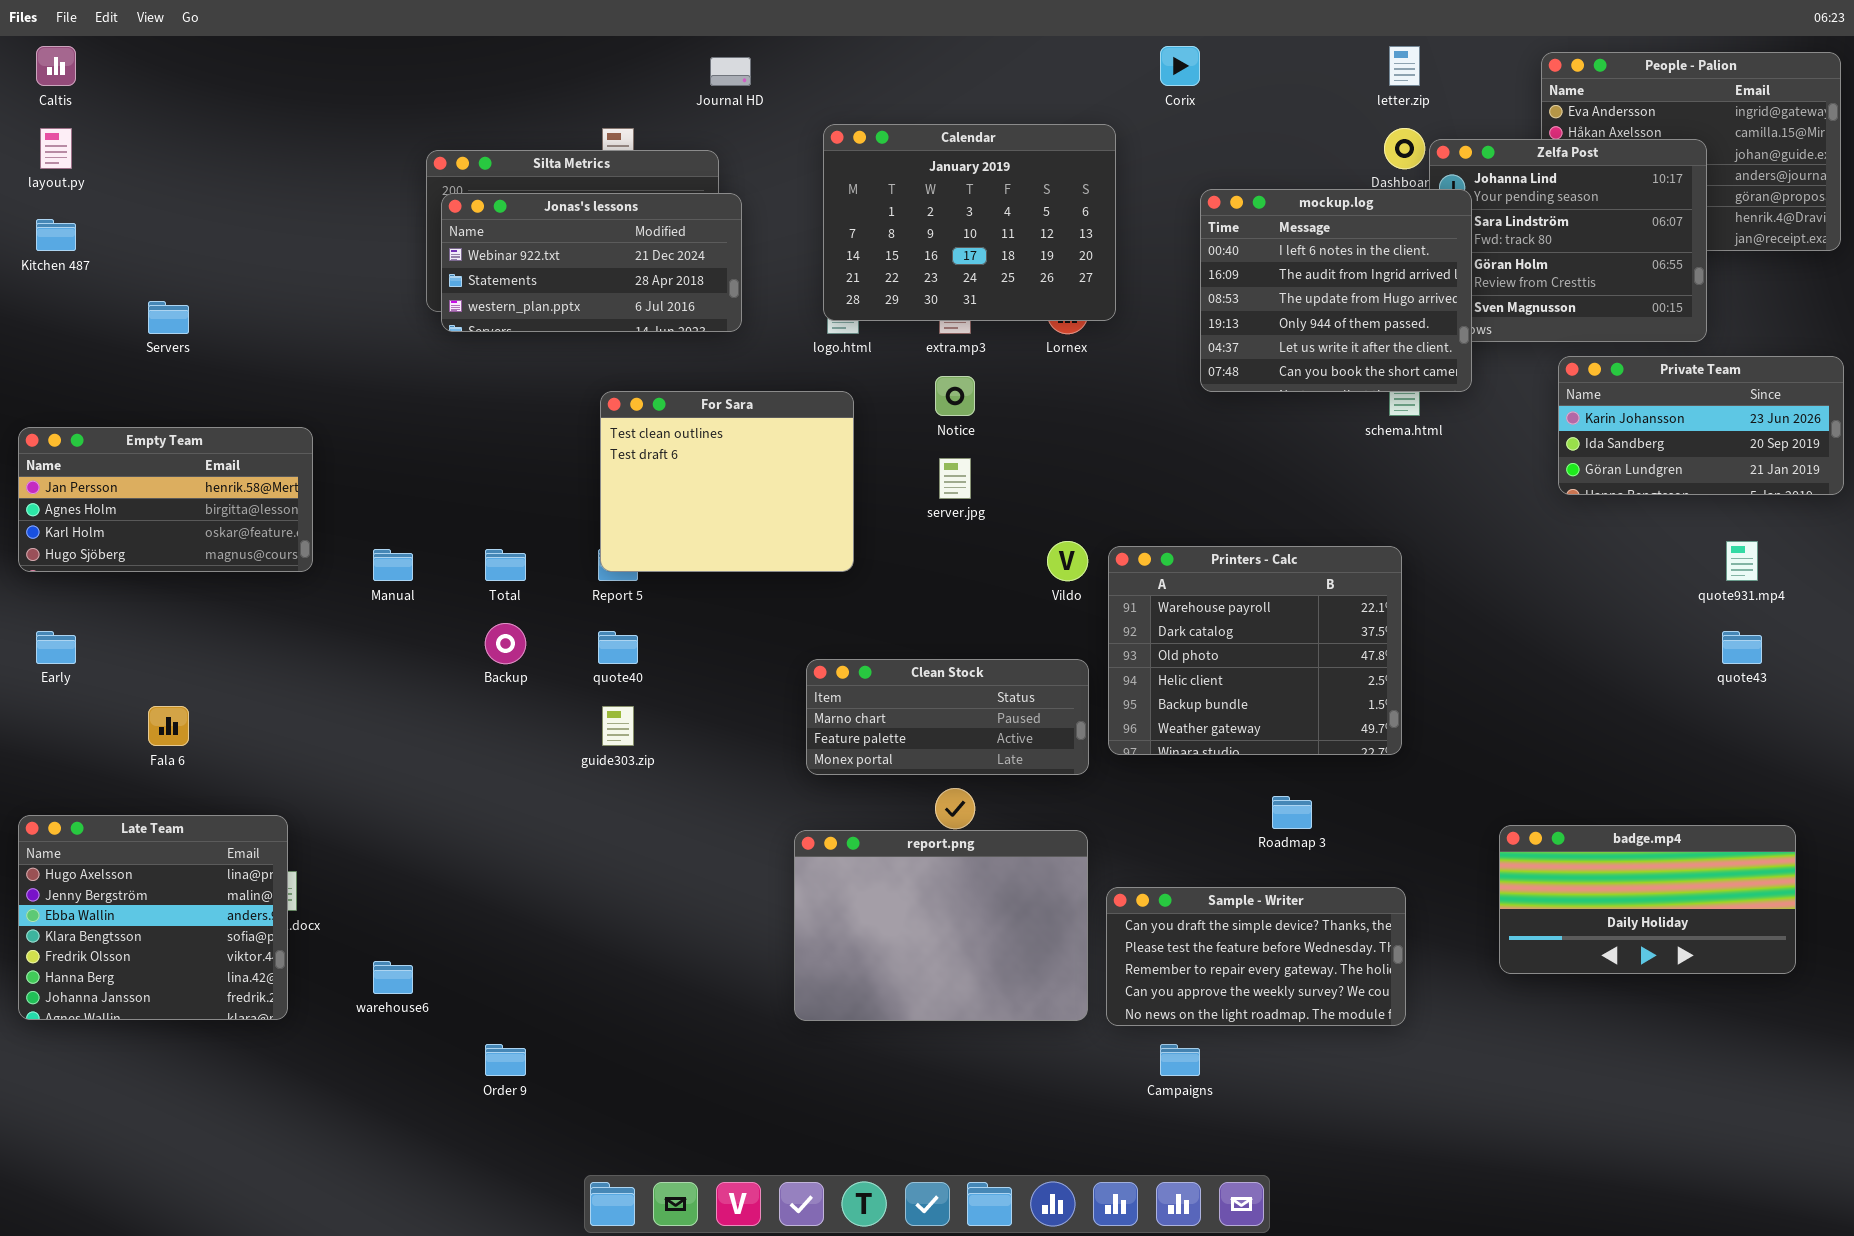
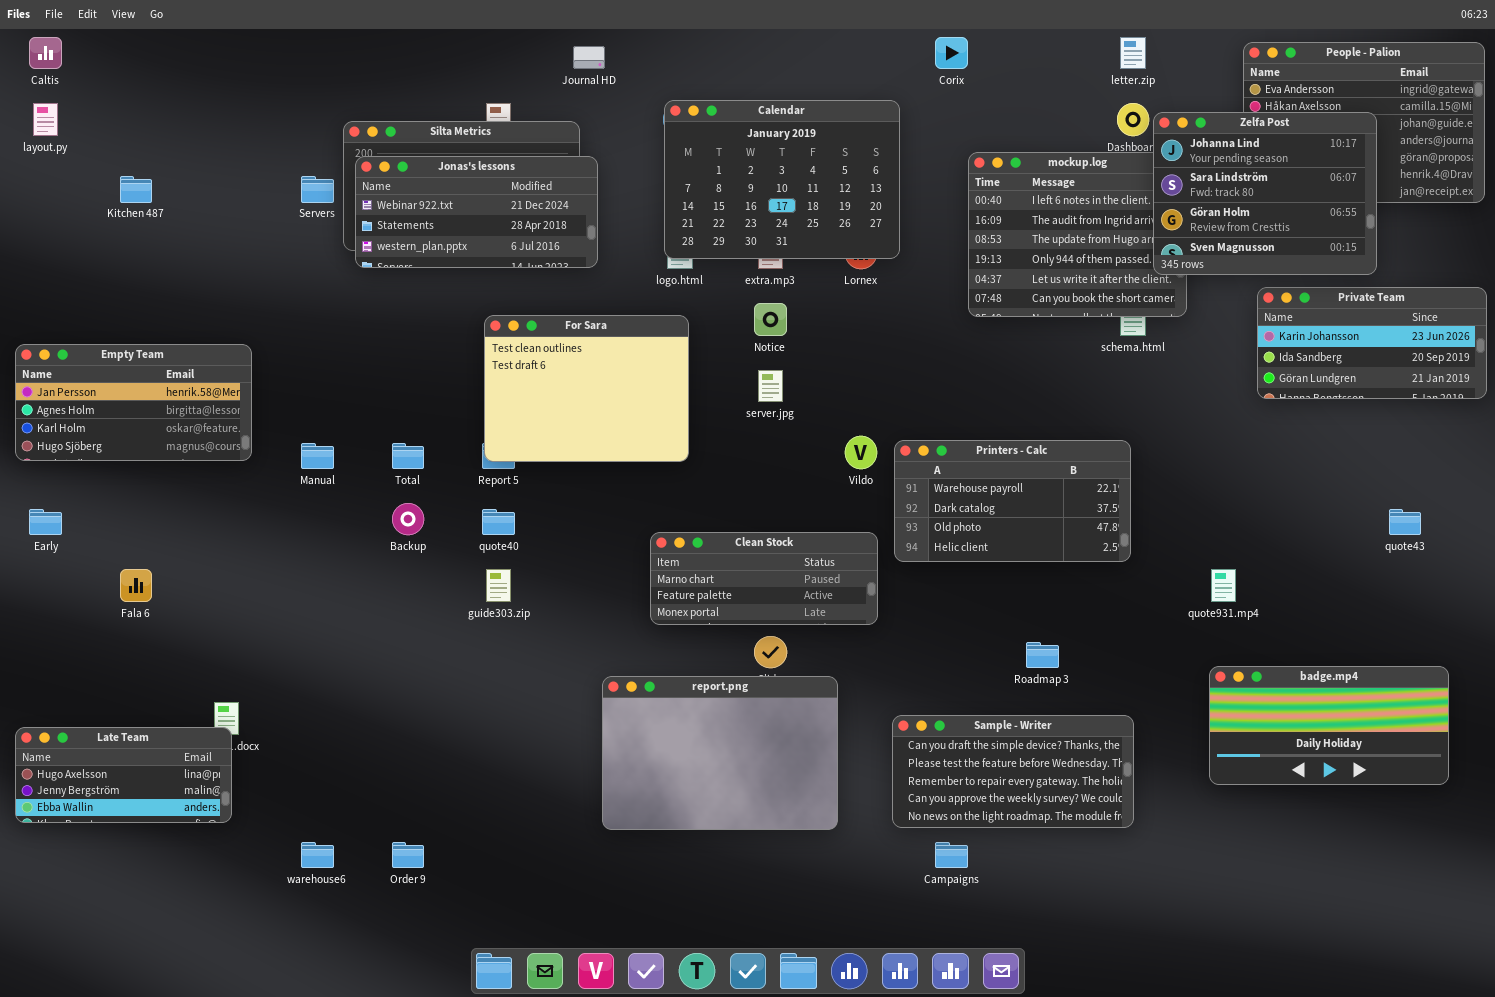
Zelfa Post: [1429,139,1707,342] -> [1153,112,1377,275], raised
Kitchen 487: [36,219,76,251] -> [120,176,152,203], moved
Servers: [148,301,189,334] -> [301,176,334,203], moved
quote931.mp4: [1726,541,1758,581] -> [1211,569,1236,602], moved
Printers - Calc: [1108,546,1402,755] -> [894,440,1131,562], resized
Late Team: [18,815,288,1020] -> [15,727,232,823], resized
report.png: [794,830,1088,1021] -> [602,676,838,830], moved
warehouse6: [373,961,413,994] -> [301,842,334,868], moved

